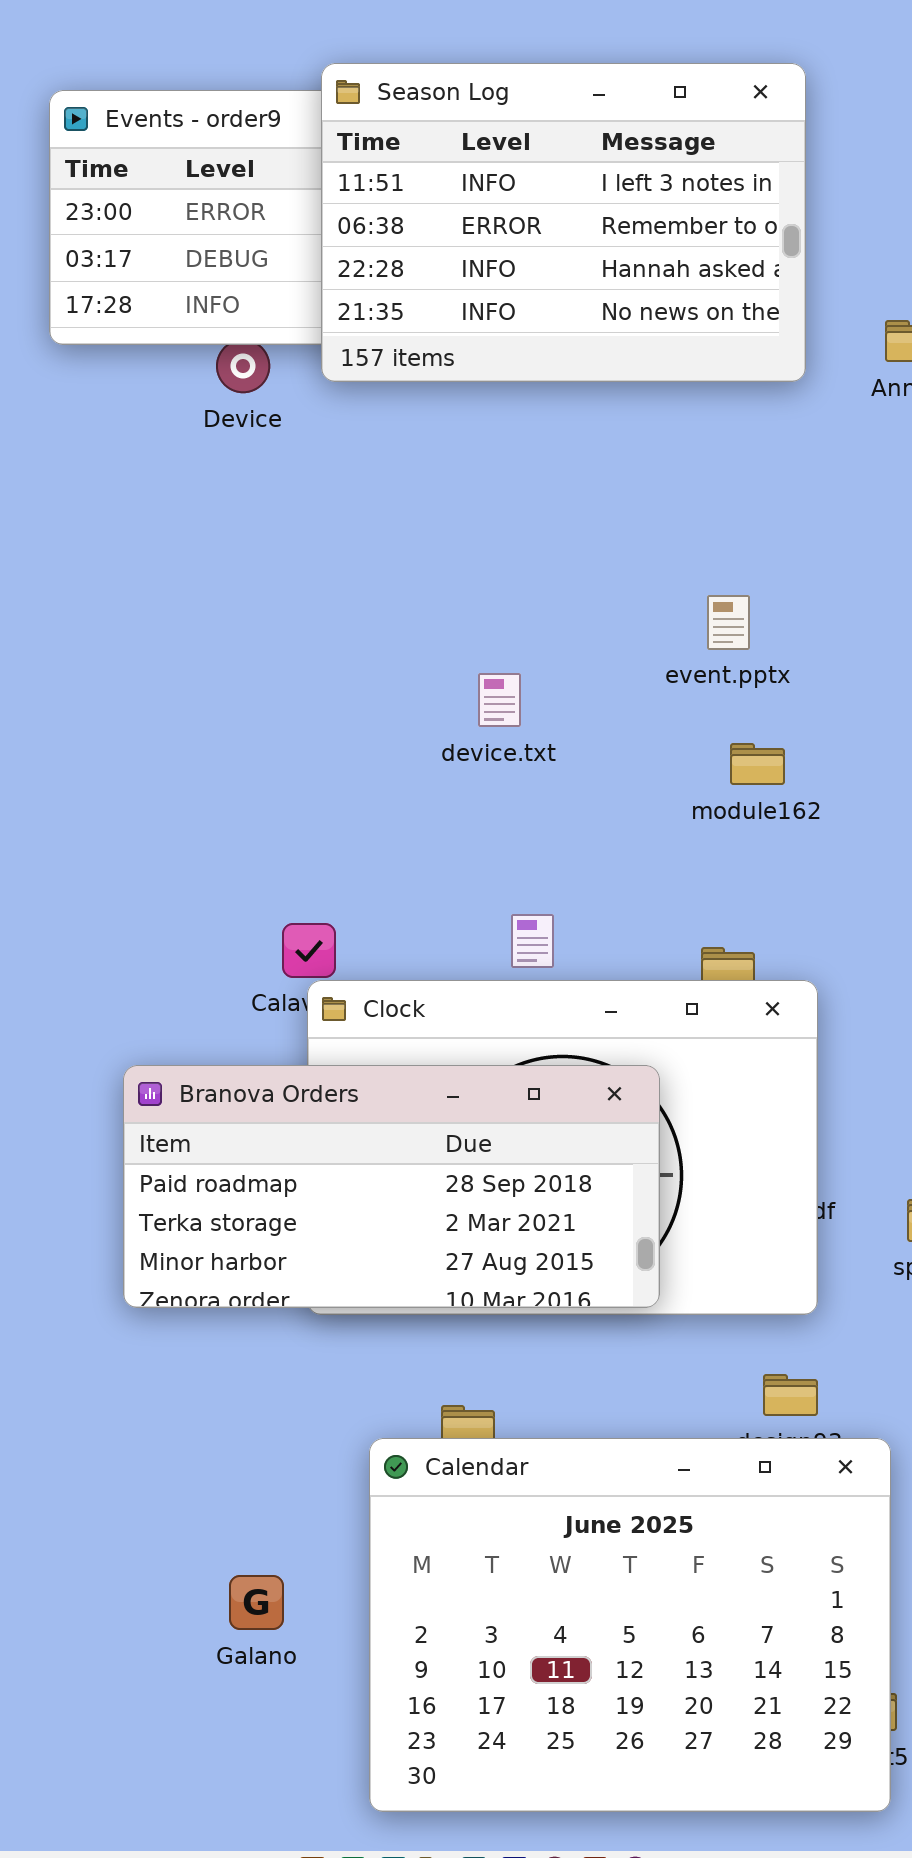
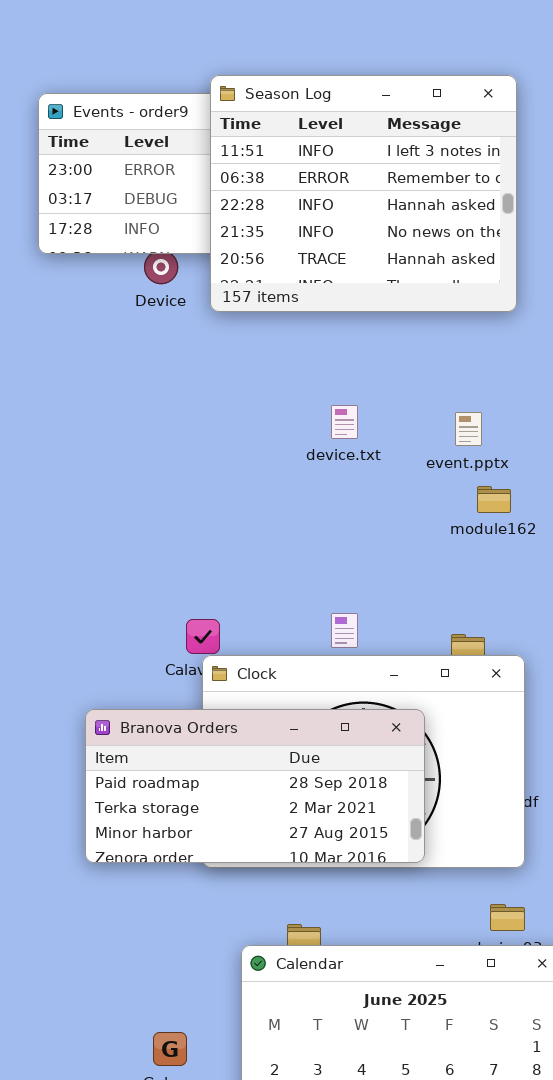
Season Log: [321,63,806,382] -> [210,75,517,312], resized
device.txt: [478,673,521,727] -> [331,405,358,439], moved
module162: [730,743,785,785] -> [477,486,511,513], moved

